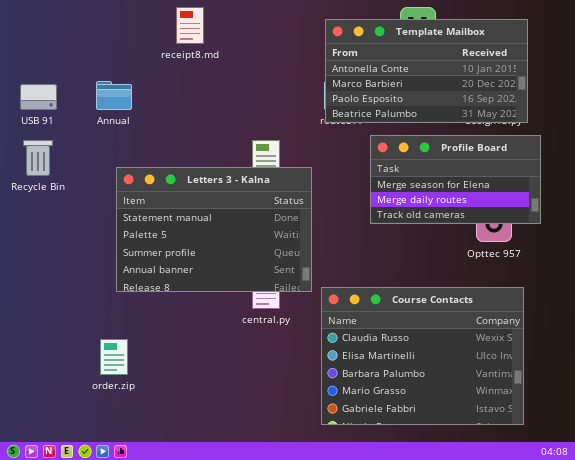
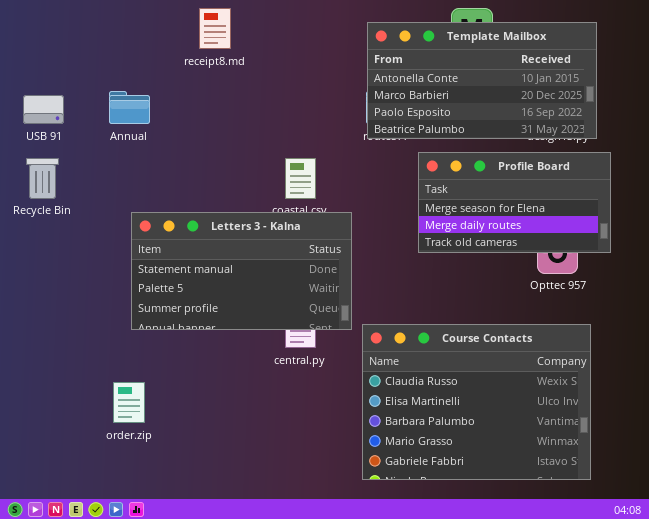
Letters 3 - Kalna: [116,167,312,292] -> [131,212,352,330], resized

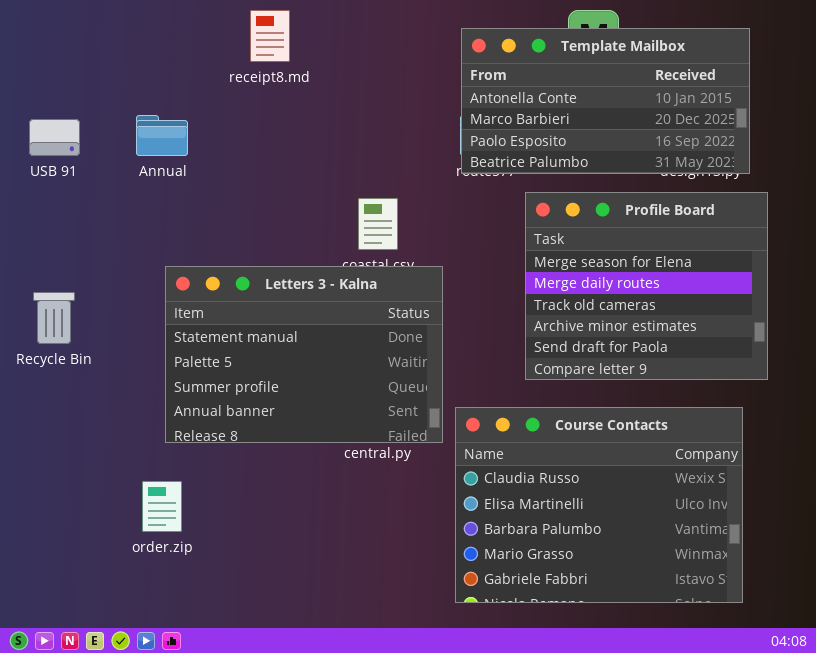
Profile Board: [418,152,611,253] -> [525,192,768,380], resized
Recycle Bin: [26,158,59,199] -> [33,292,75,344], moved
Letters 3 - Kalna: [131,212,352,330] -> [165,266,443,443], resized

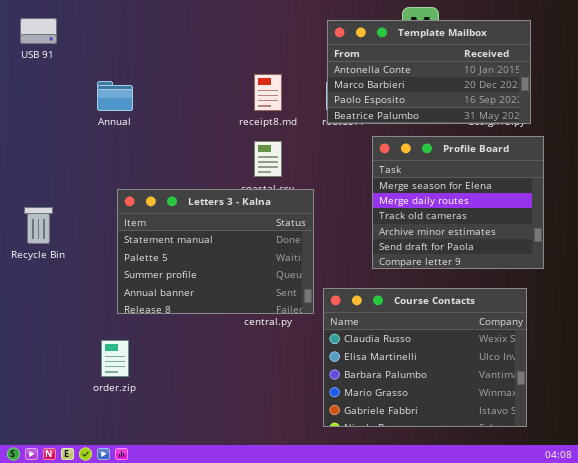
receipt8.md: [250,10,290,62] -> [254,74,282,111], moved
USB 91: [29,119,80,156] -> [20,18,57,44], moved

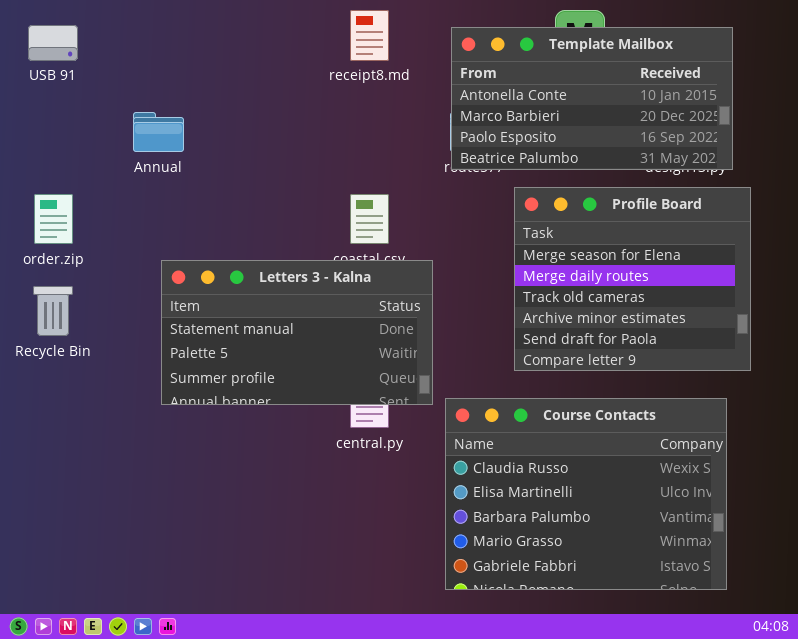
receipt8.md: [254,74,282,111] -> [350,10,389,61], moved
Letters 3 - Kalna: [117,189,314,314] -> [161,260,433,405], resized
order.zip: [101,340,129,377] -> [34,194,73,244], moved

